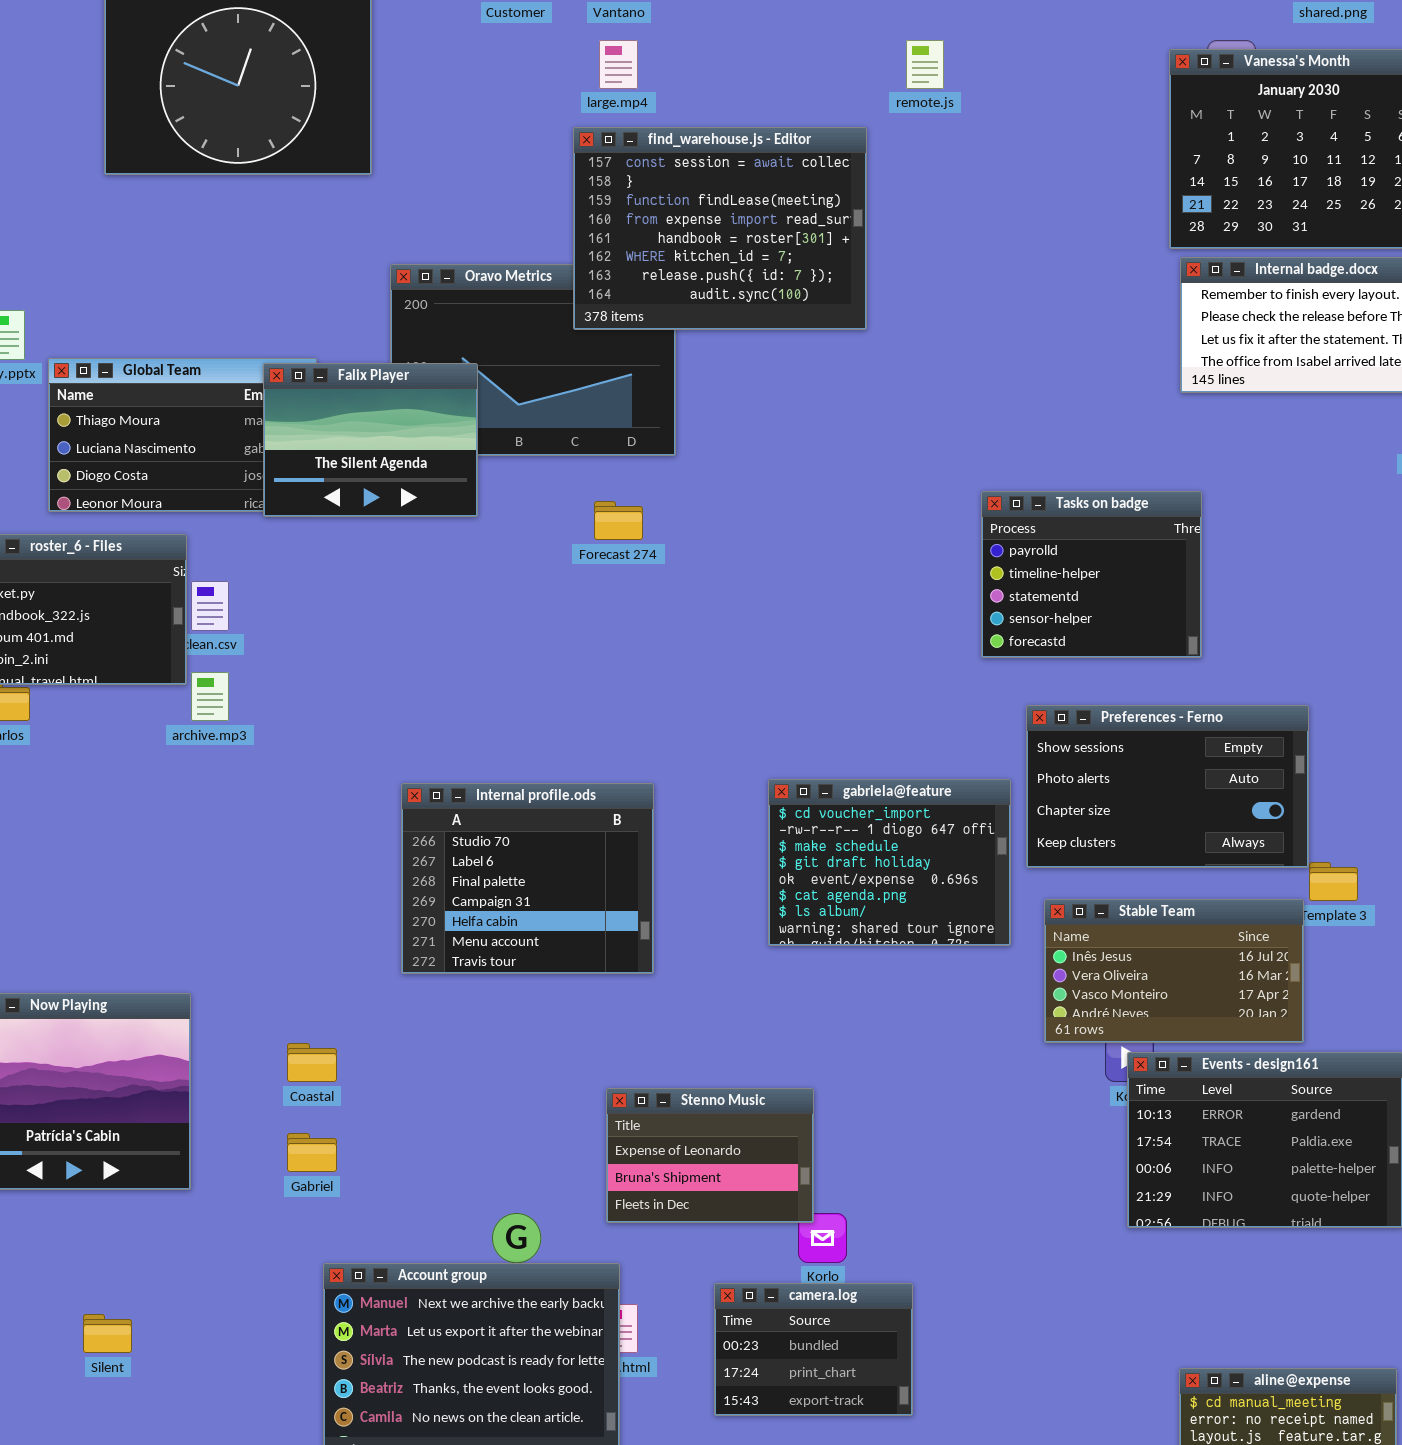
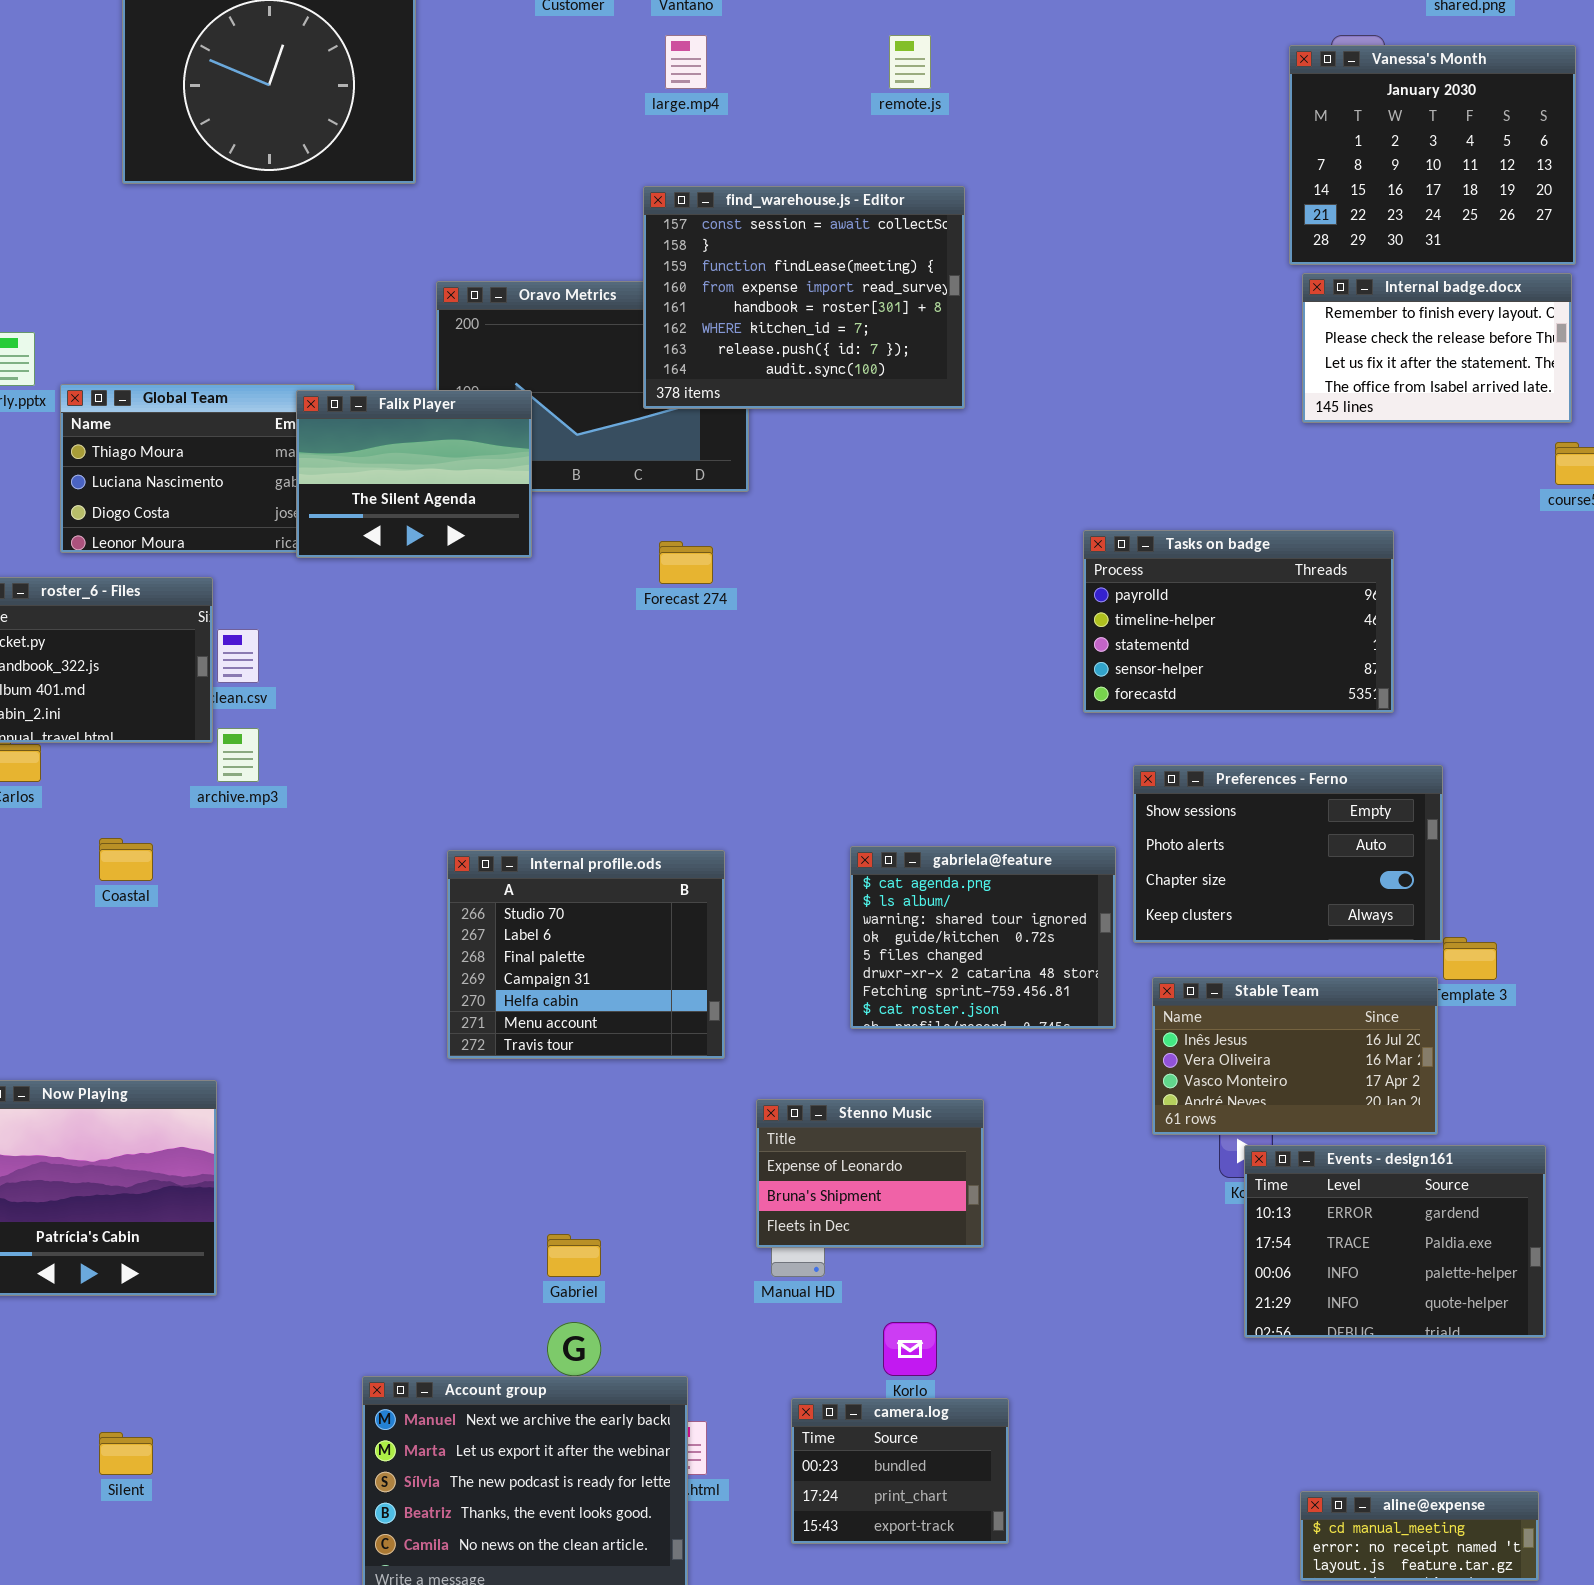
remote.js: [906,40,944,89] -> [889,35,931,89], moved
find_warehouse.js - Editor: [573,127,867,330] -> [643,186,965,409], moved
Tasks on badge: [981,491,1202,658] -> [1083,530,1394,713], resized
gabriela@feature: [768,779,1011,946] -> [850,846,1116,1029], scrolled down 5 rows
Coastal: [287,1043,337,1082] -> [99,838,153,881], moved
Stenno Music: [606,1088,814,1223] -> [756,1099,984,1248], moved
Gabriel: [287,1133,337,1172] -> [547,1234,601,1277], moved

